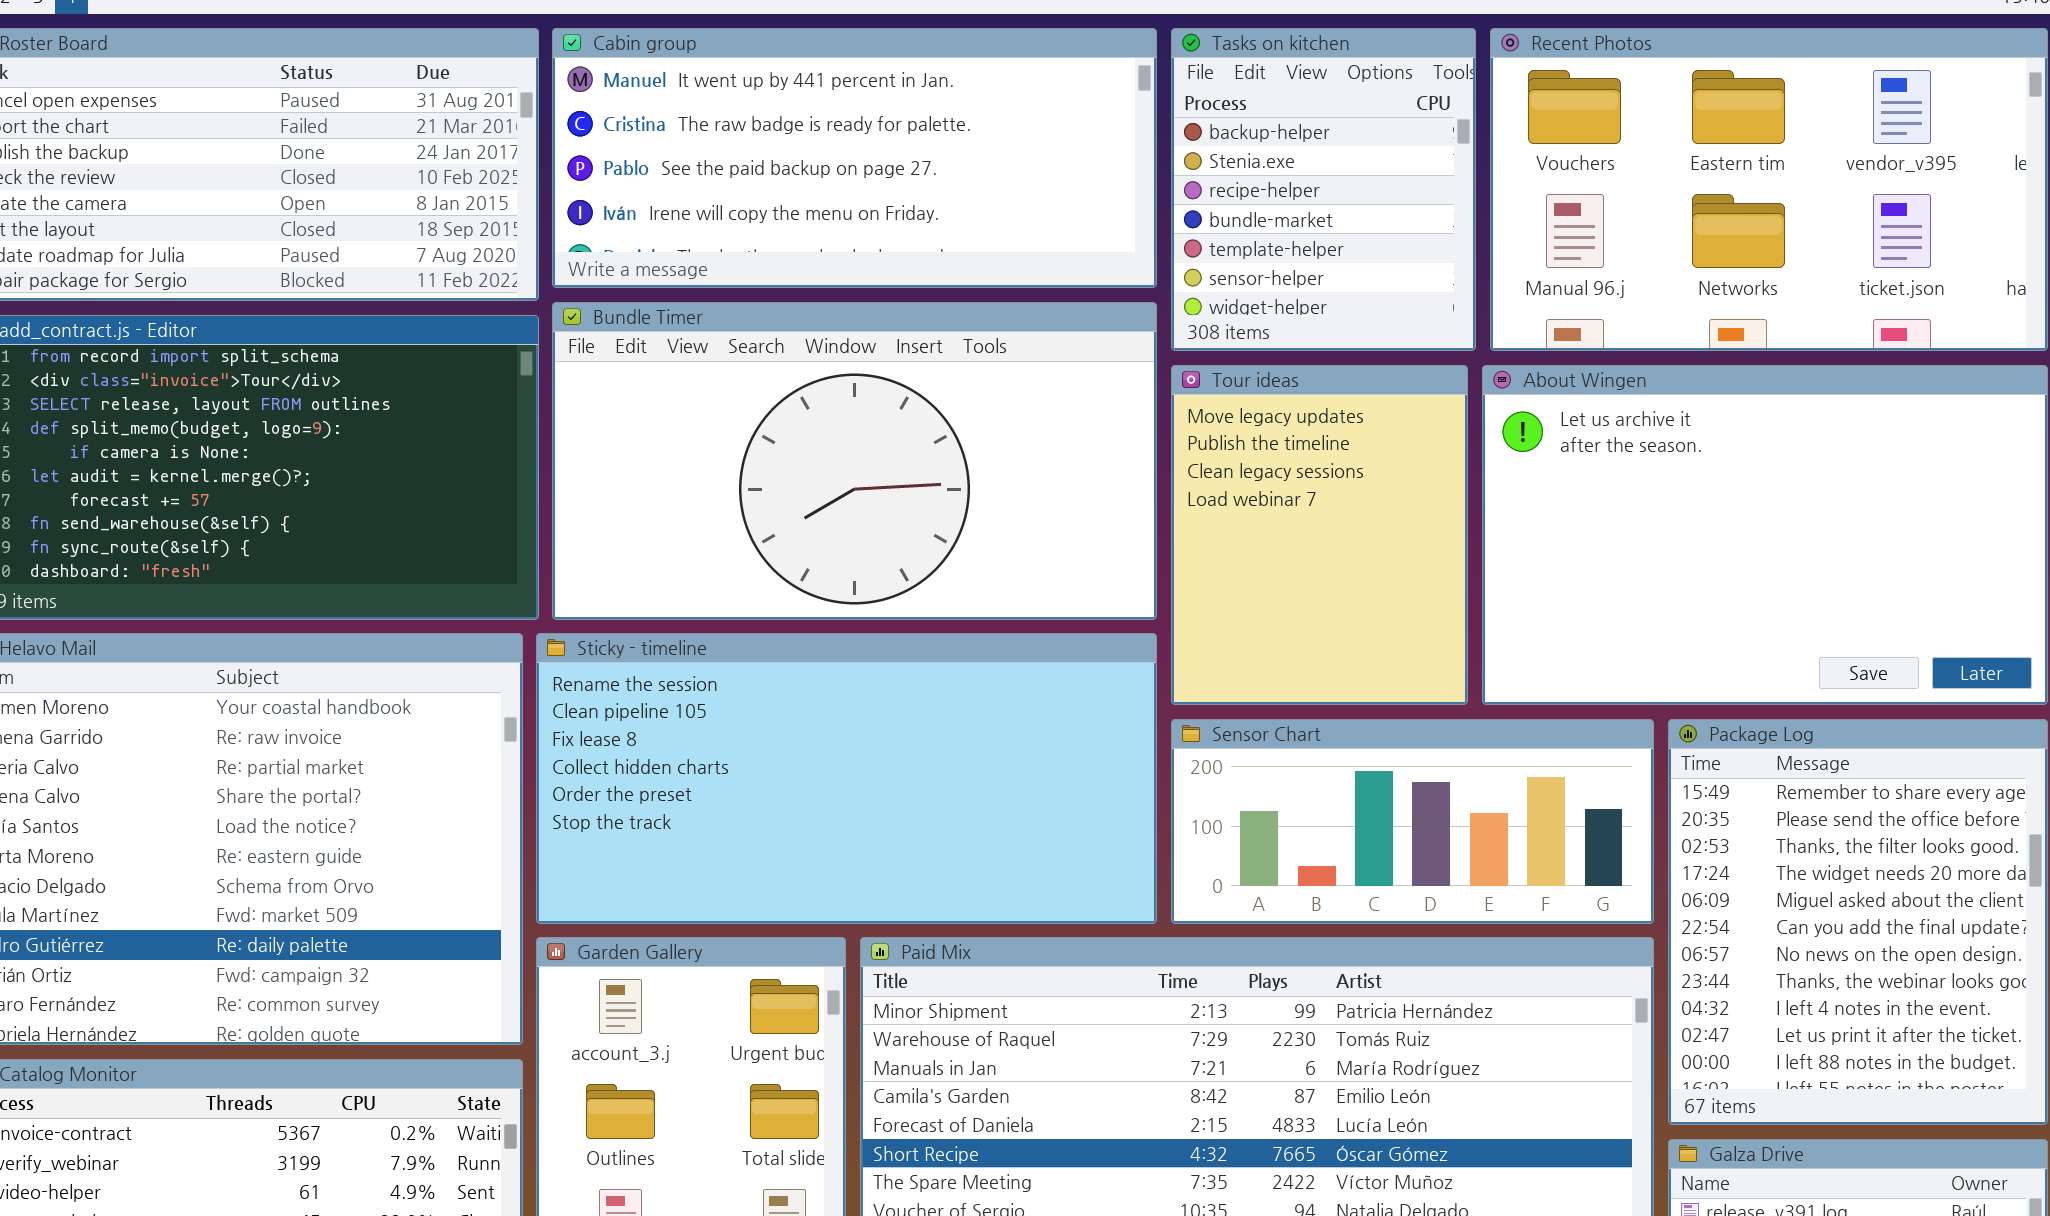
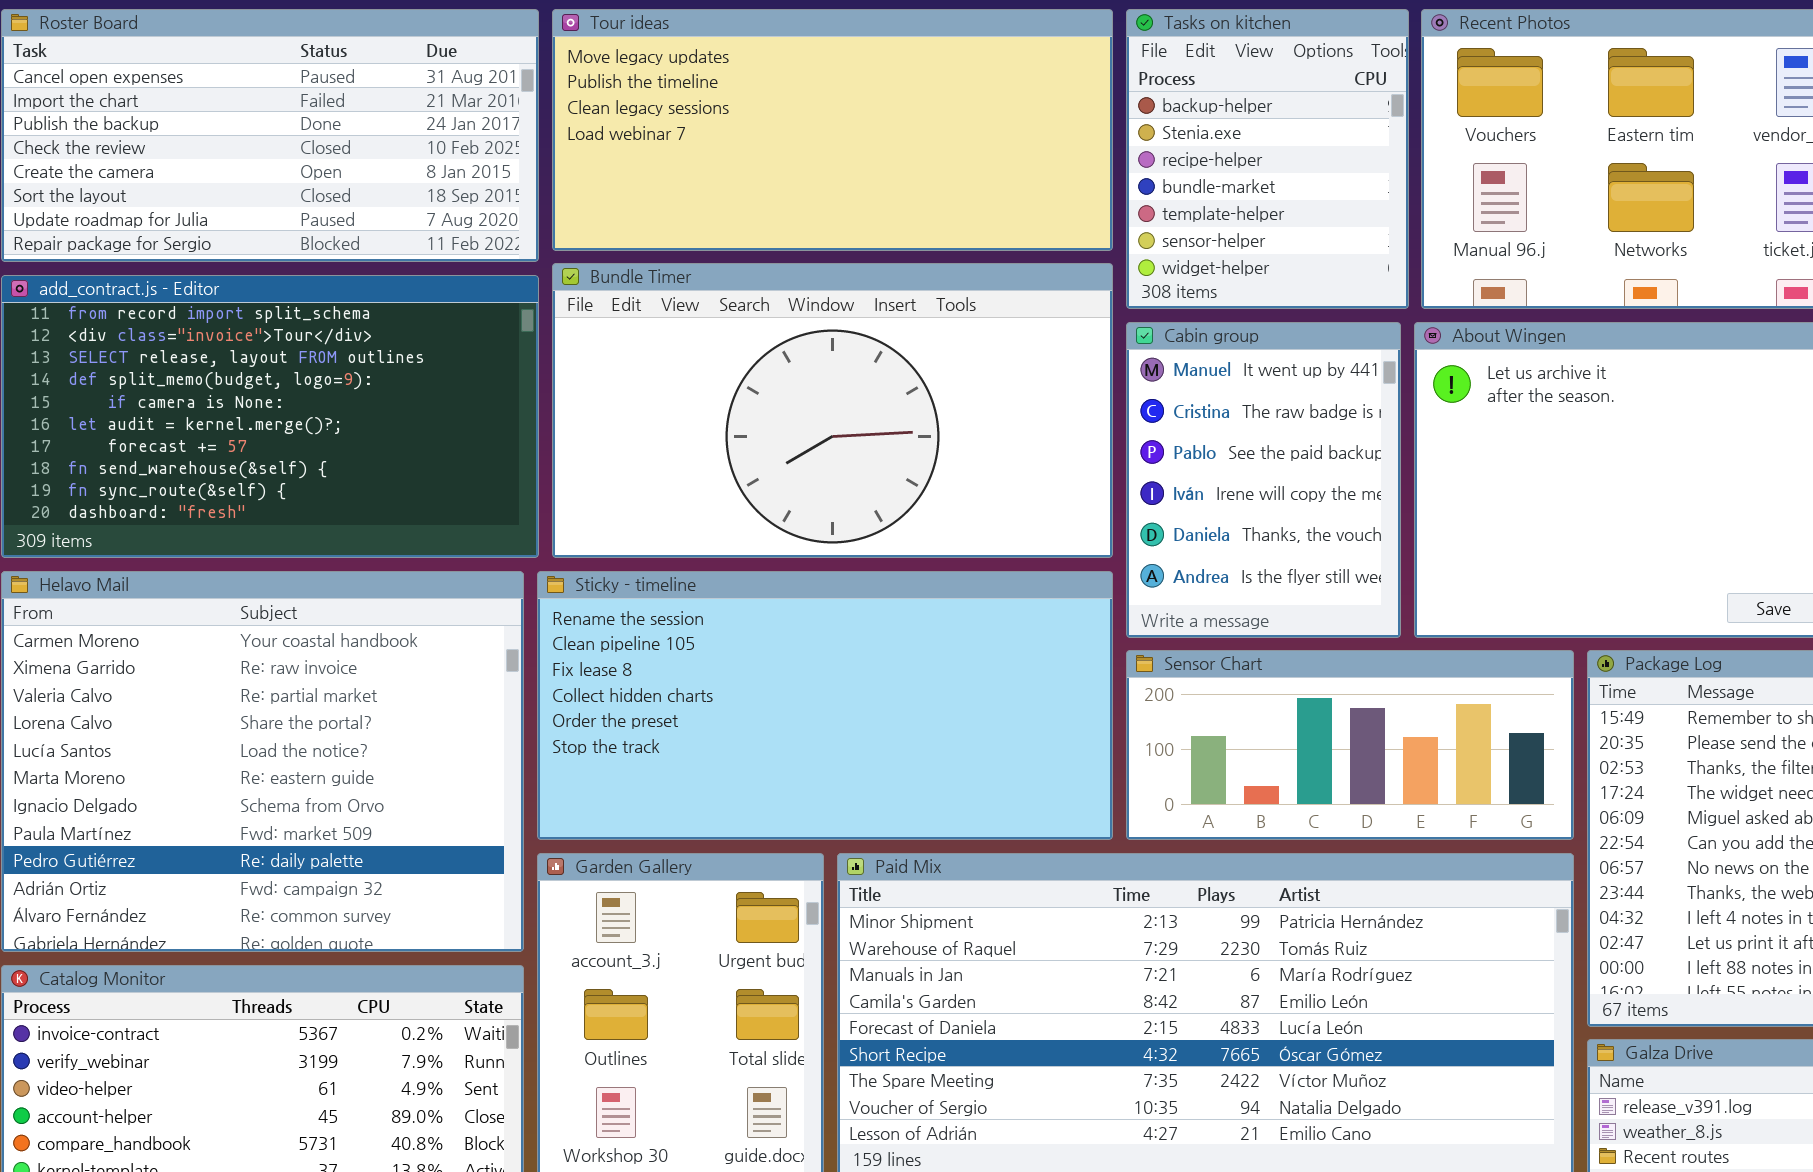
Cabin group: [552,28,1157,288] -> [1126,322,1401,638], moved, resized
Tour ideas: [1171,365,1468,705] -> [552,9,1113,251], moved, resized

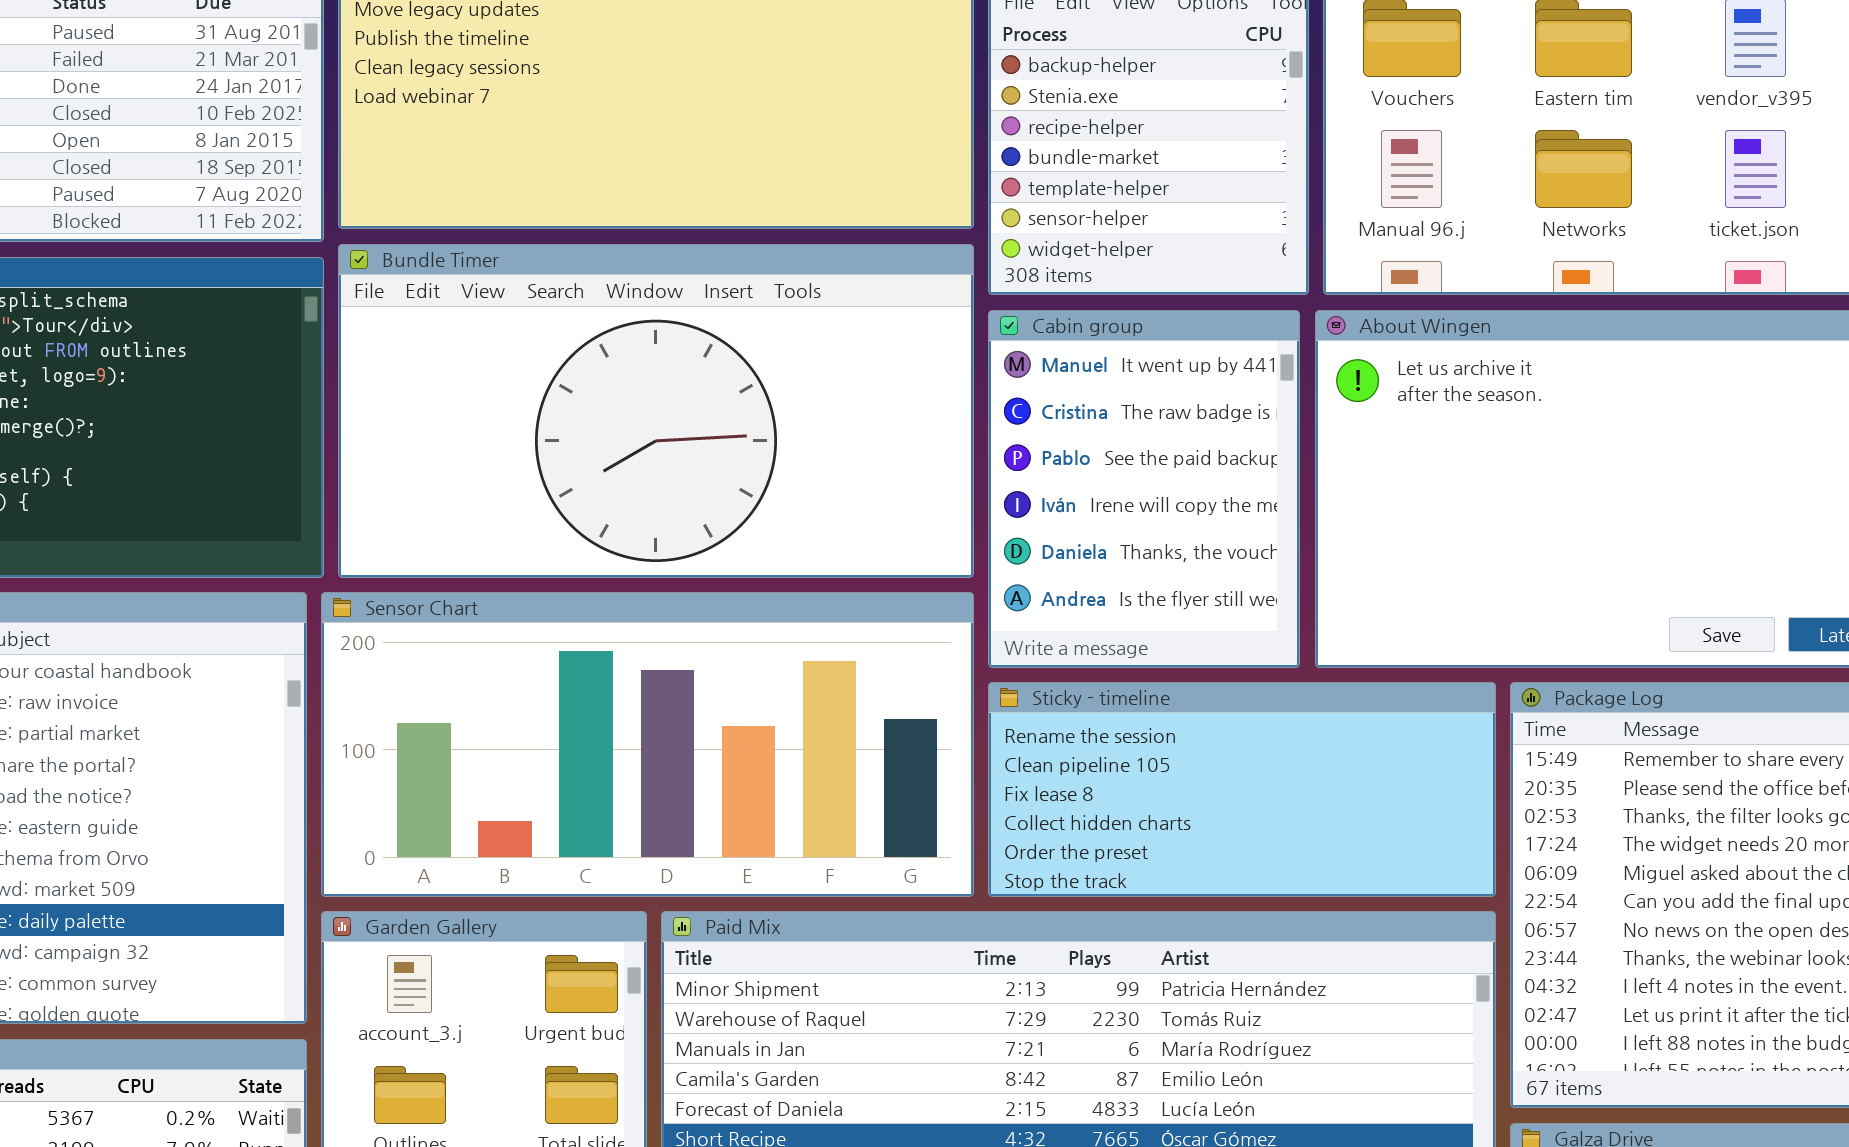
Sticky - timeline: [537,571,1113,840] -> [988,682,1496,897], moved, resized
Sensor Chart: [1126,650,1574,840] -> [321,592,974,897], moved, resized

